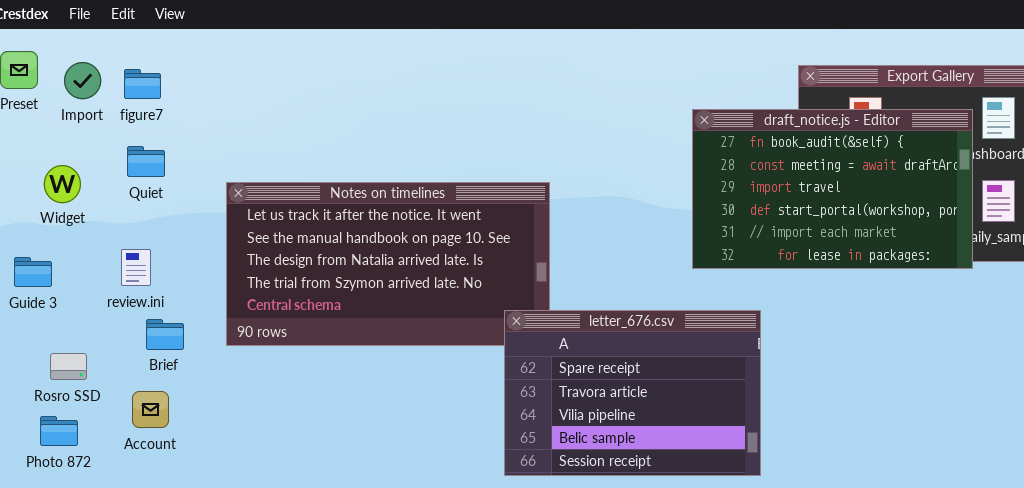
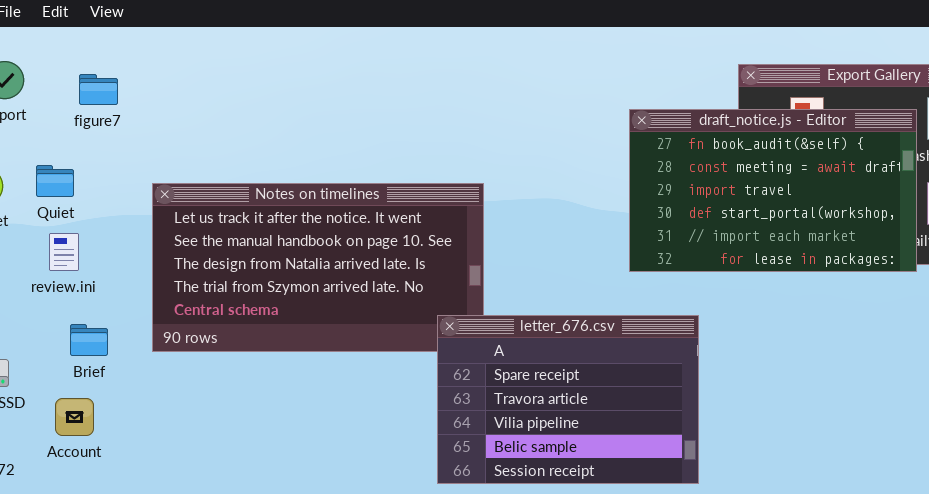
figure7: [124,69,161,99] -> [79,74,118,105], moved
Quiet: [127,146,165,177] -> [36,165,74,197], moved
review.ini: [121,249,151,286] -> [49,233,79,271], moved

